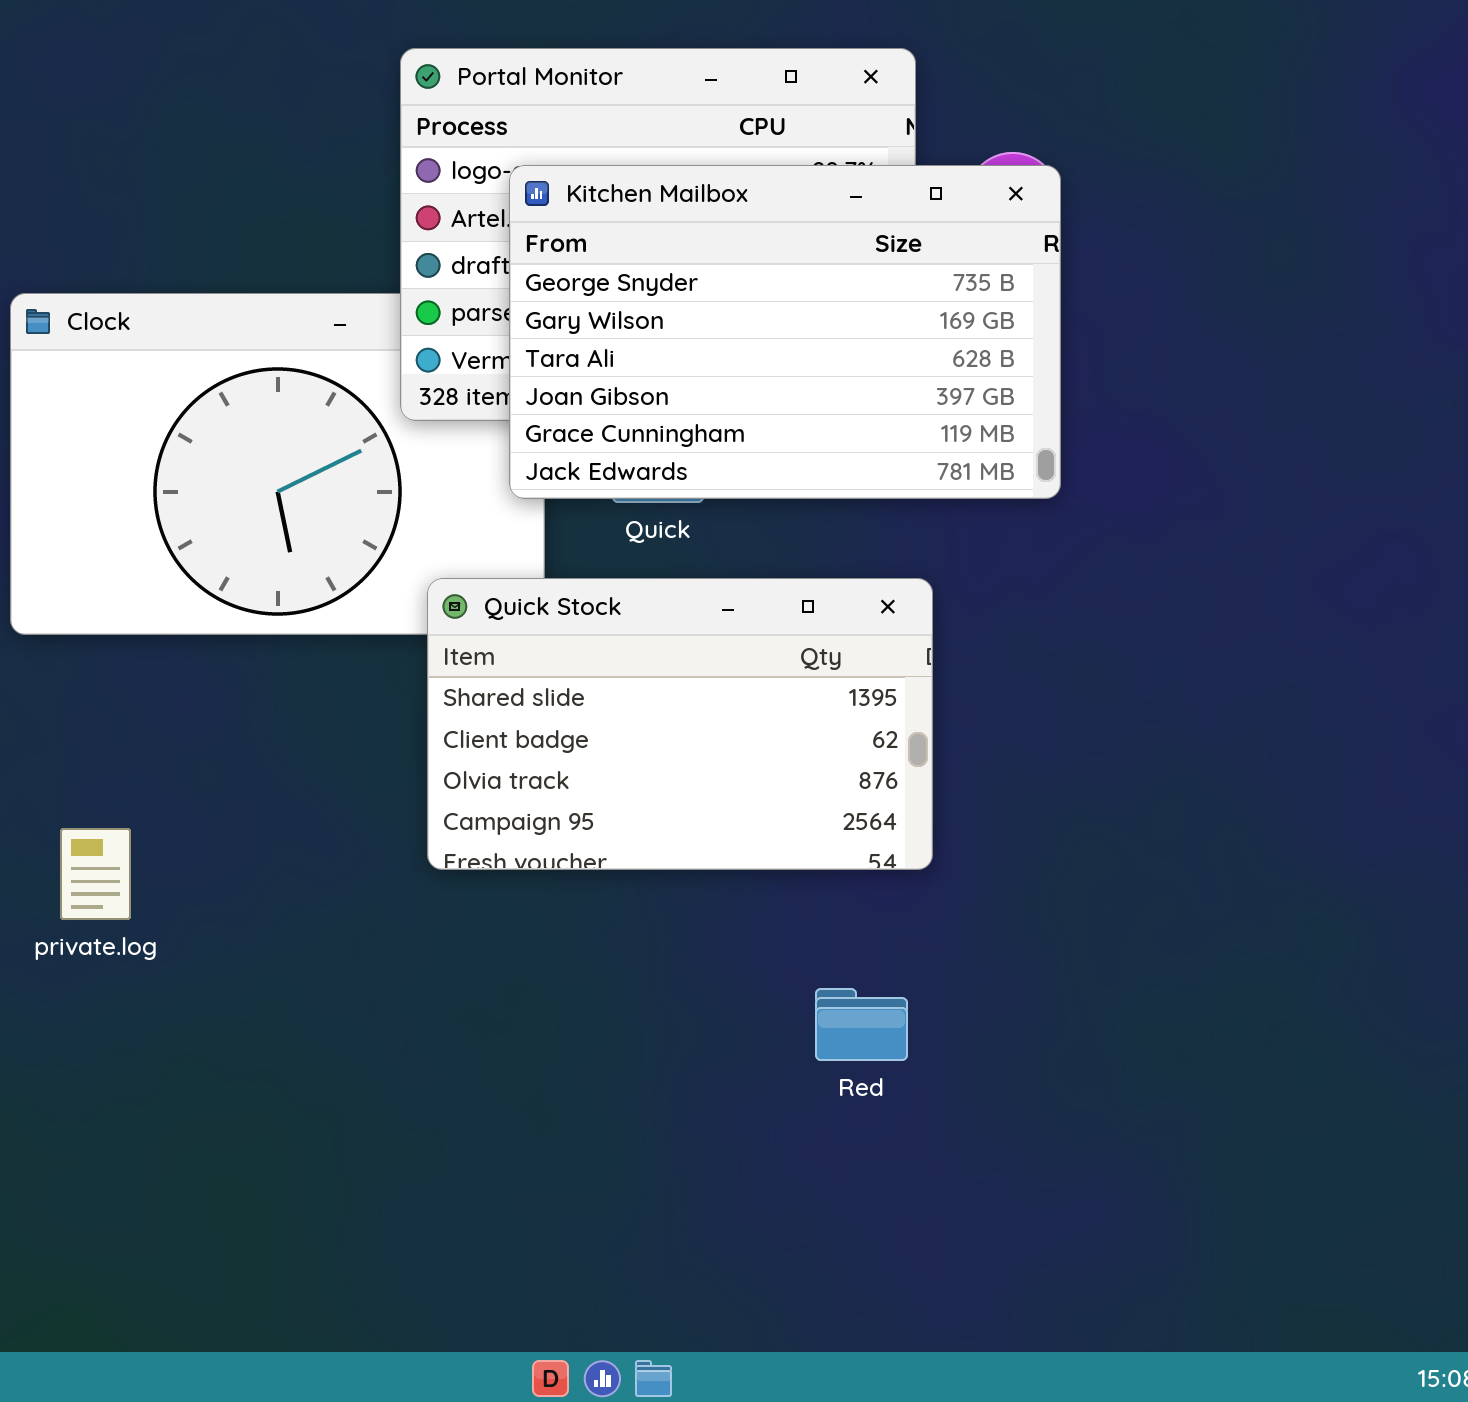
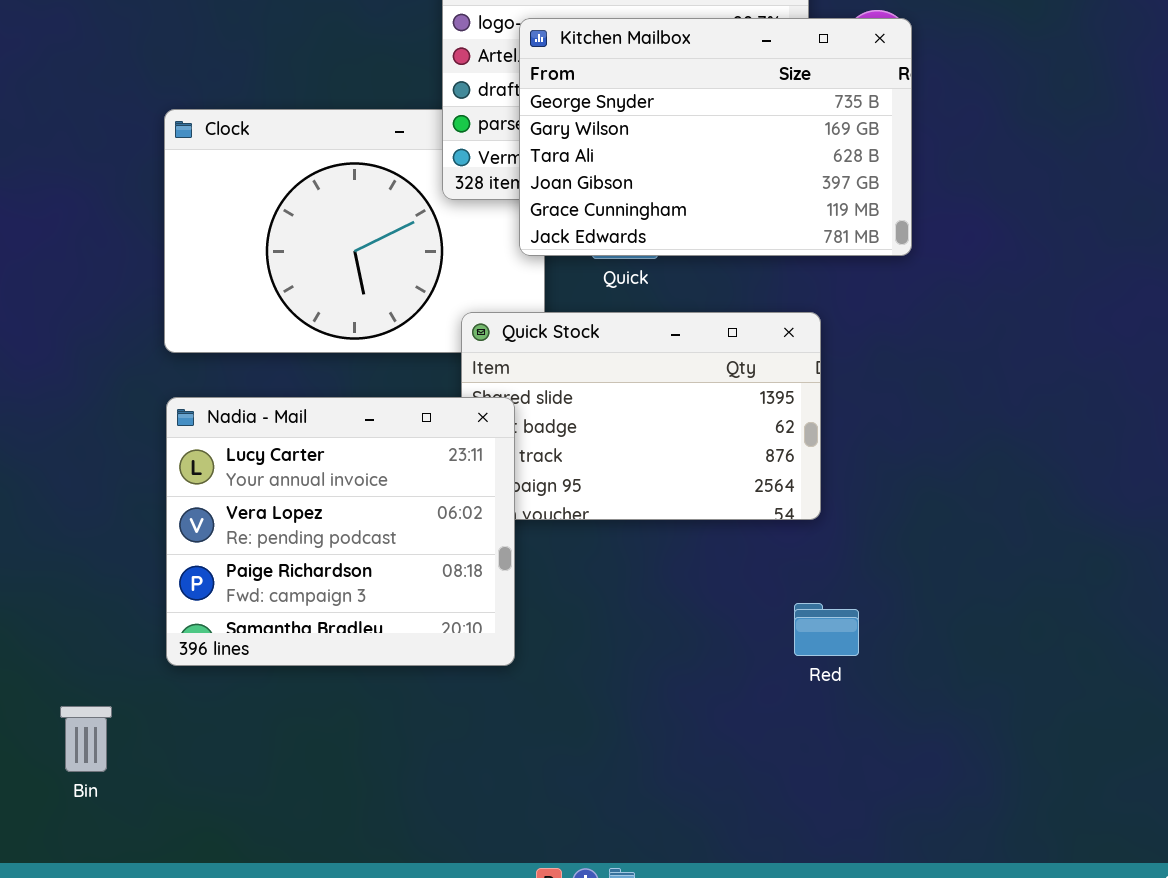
Nadia - Mail: none -> [166,397,515,666], opened
Red: [815,988,908,1061] -> [794,603,859,656], moved

